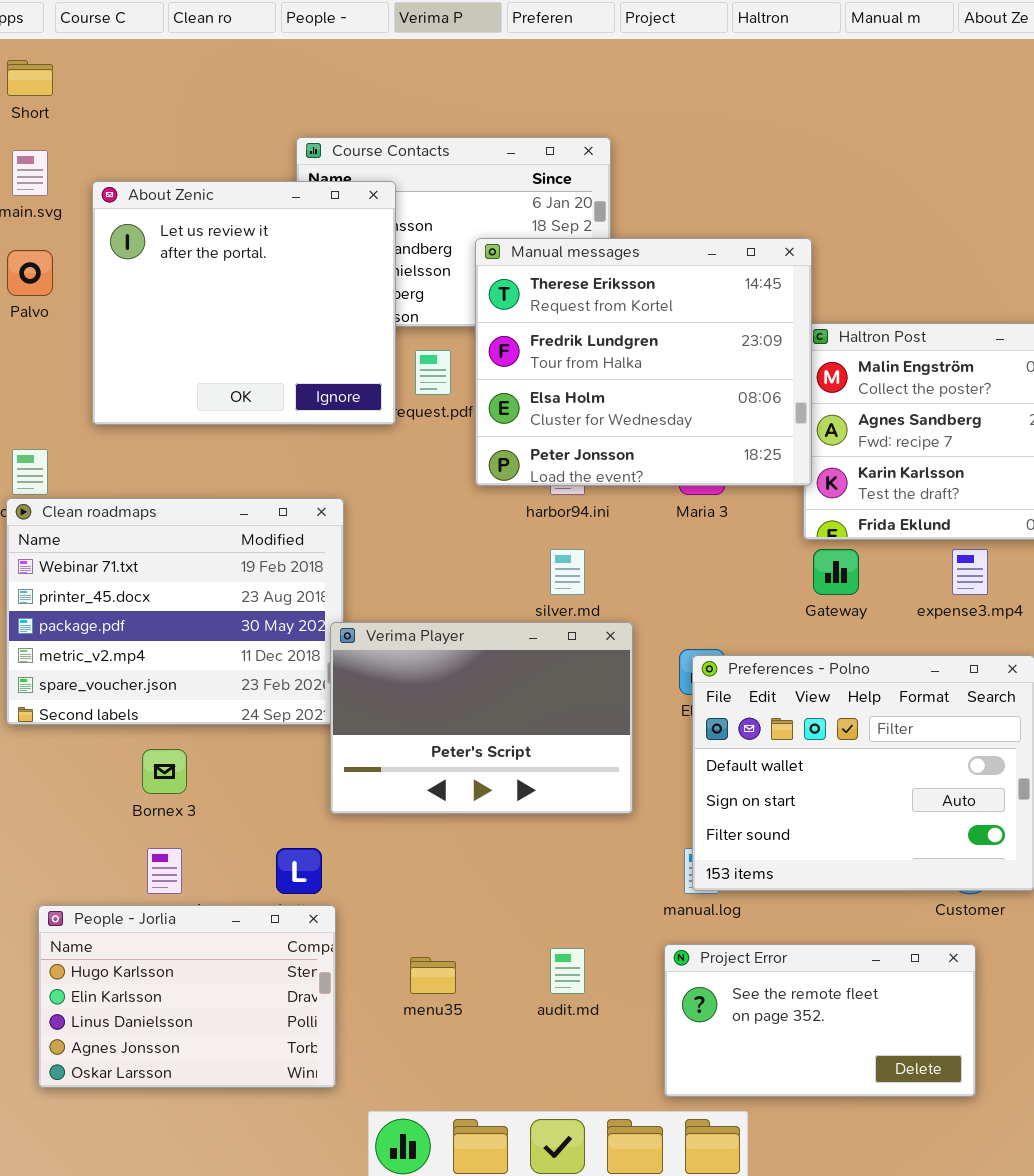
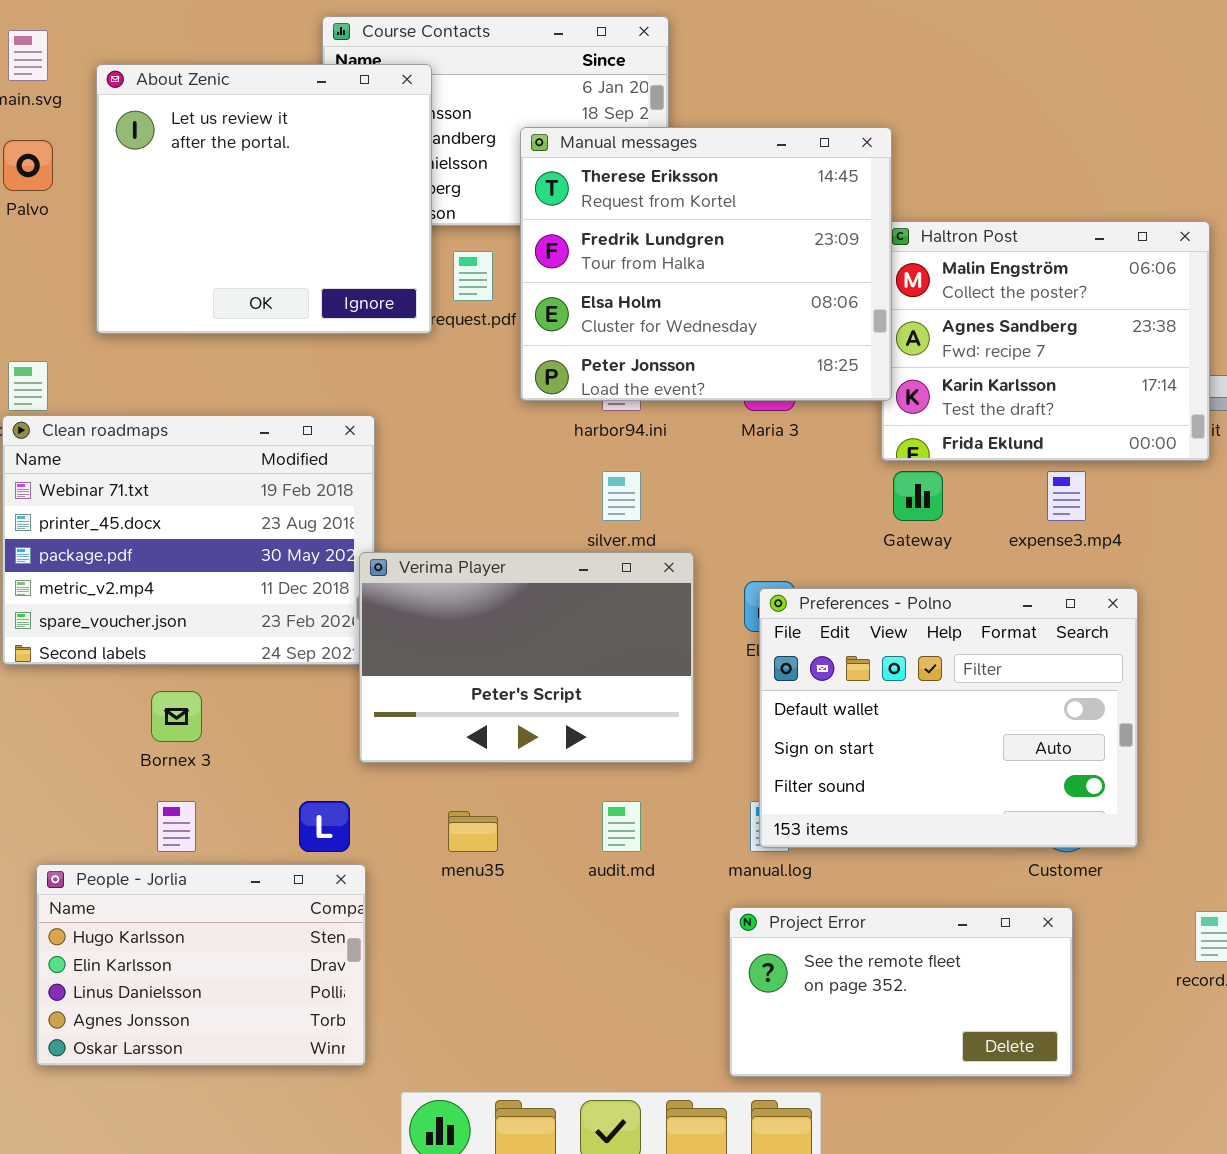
audit.md: [550,948,585,994] -> [602,801,641,852], moved
menu35: [410,957,456,994] -> [448,811,498,852], moved

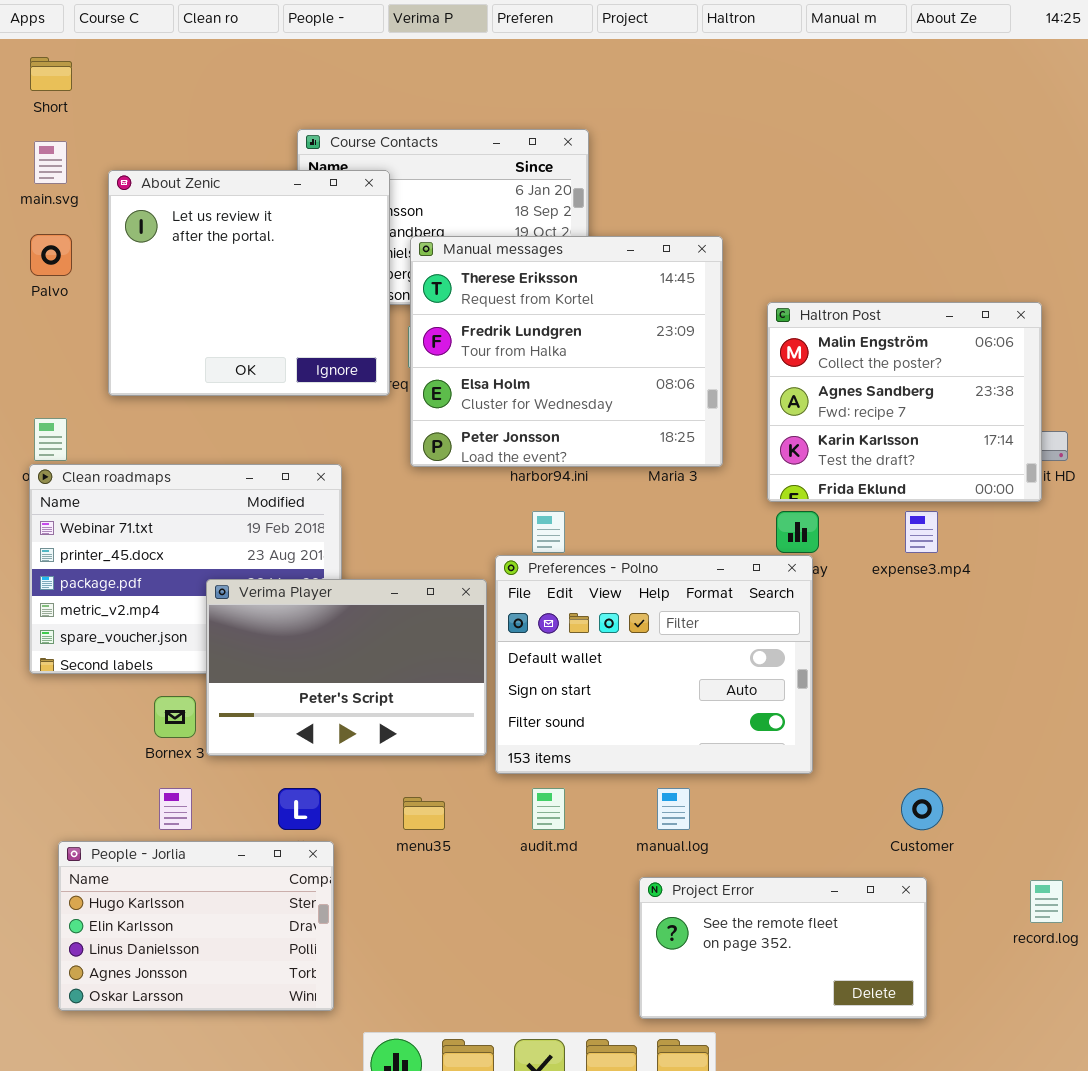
Manual messages: [520,127,892,401] -> [410,236,723,467], moved
Verima Player: [359,552,694,763] -> [206,579,487,756], moved
Preferences - Polno: [759,588,1138,848] -> [495,555,813,774], moved

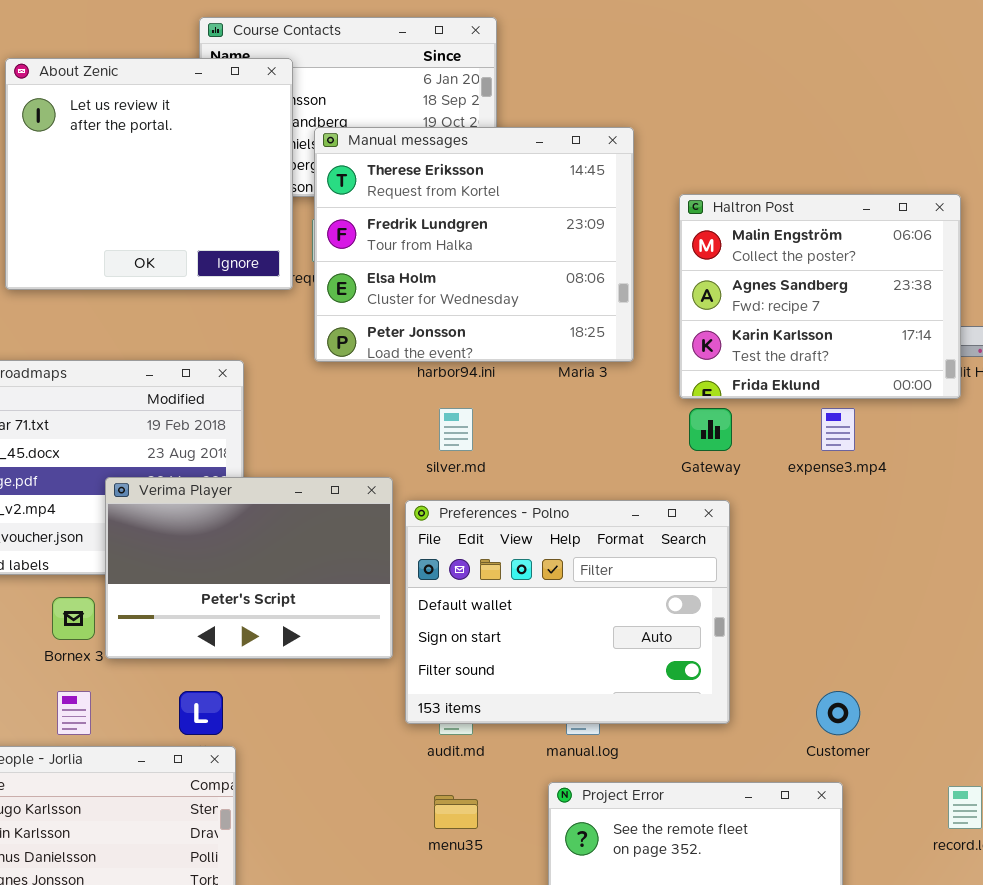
Preferences - Polno: [495,555,813,774] -> [405,500,730,724], moved
menu35: [403,797,445,830] -> [434,795,478,829], moved

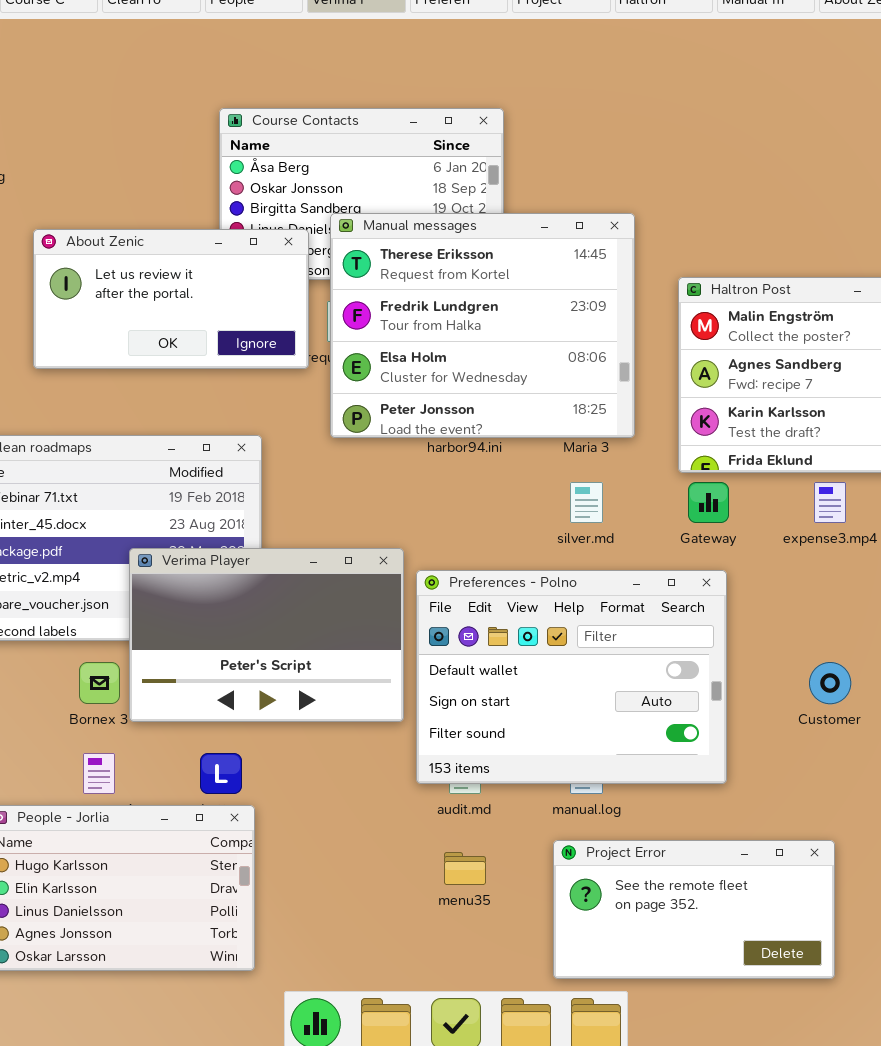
About Zenic: [5,58,293,290] -> [33,229,309,369], resized
silver.md: [439,408,473,451] -> [570,482,603,523], moved
Customer: [816,691,860,735] -> [809,662,851,704], moved

